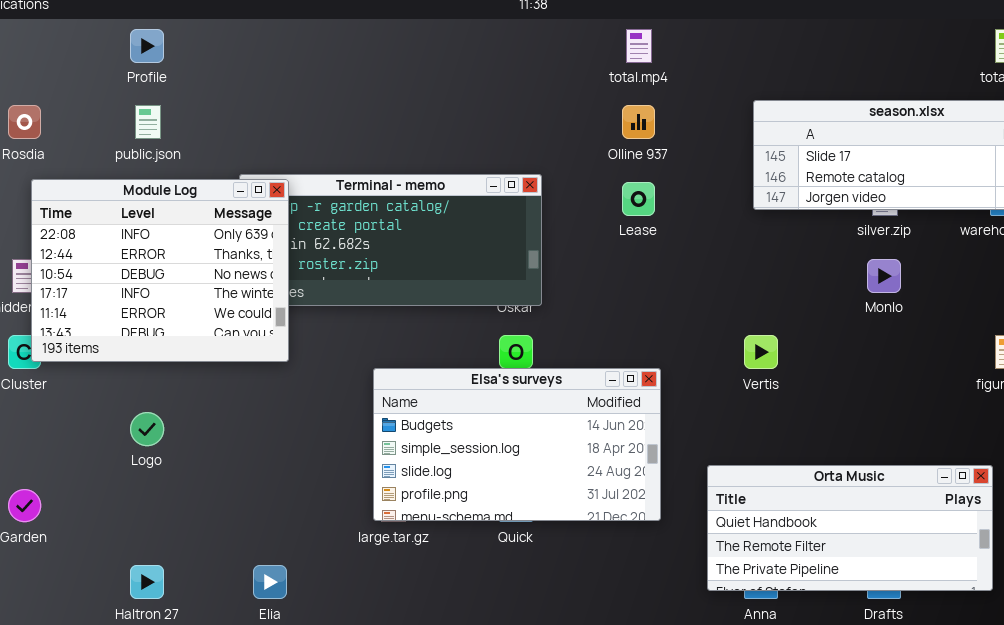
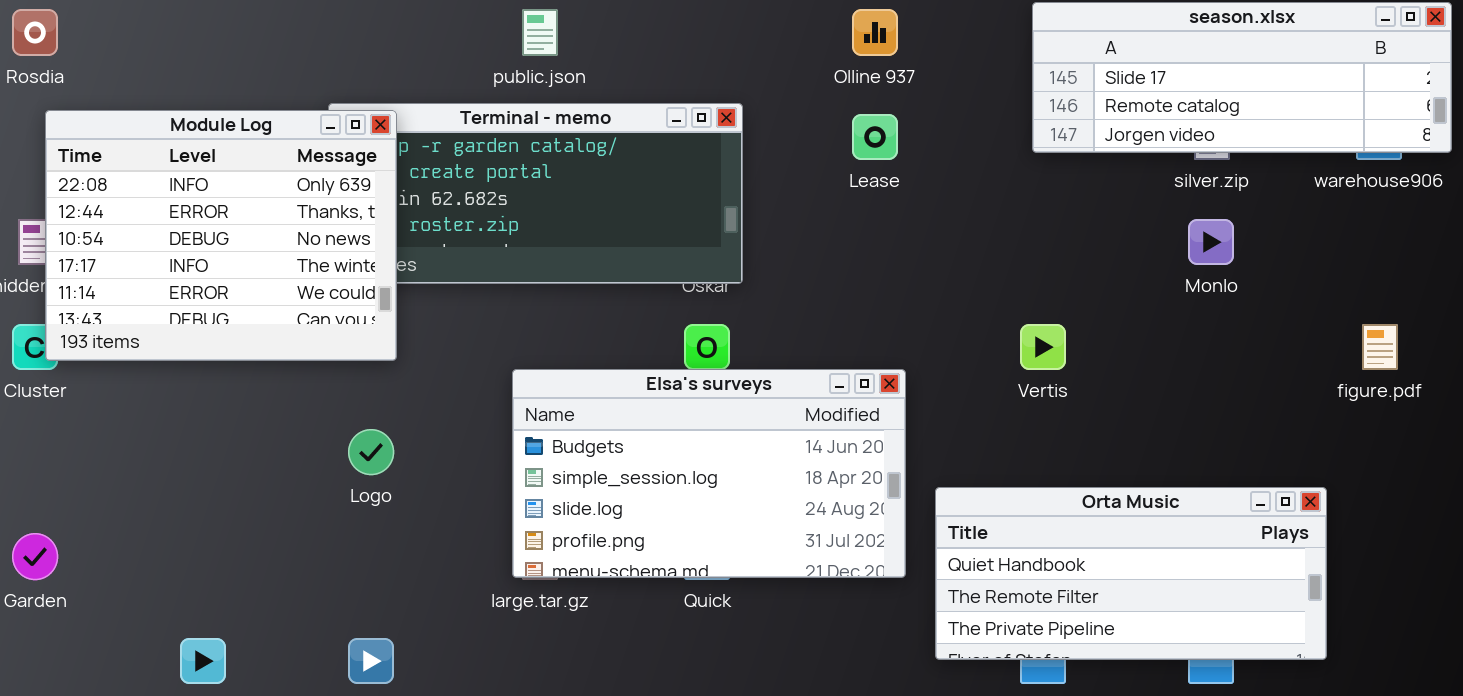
public.json: [135,105,161,139] -> [522,9,558,56], moved
Logo: [130,412,164,446] -> [348,429,394,475], moved
Orta Music: [707,465,993,591] -> [935,487,1327,660], moved

